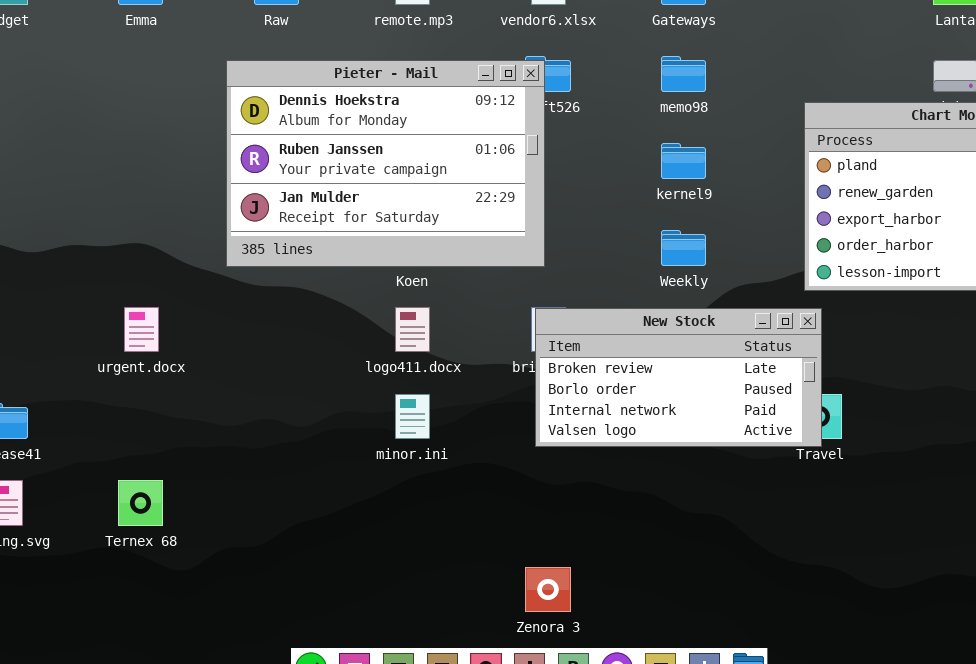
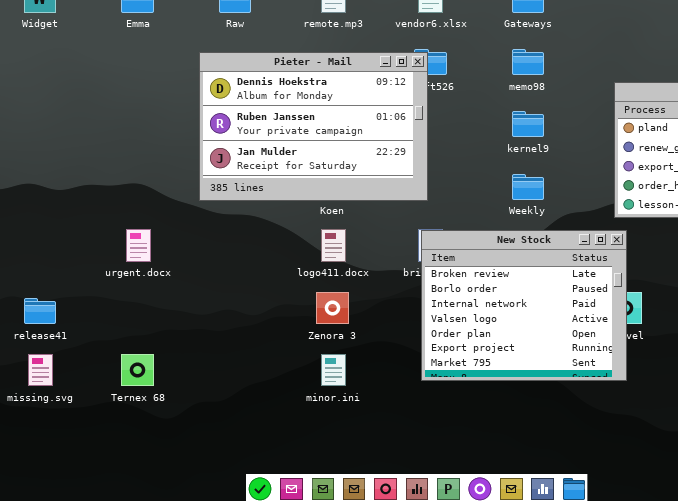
New Stock: [535,308,822,447] -> [421,230,627,381], resized
minor.ini: [395,394,430,439] -> [321,354,346,386], moved
Zenora 3: [525,567,571,612] -> [316,292,349,324], moved

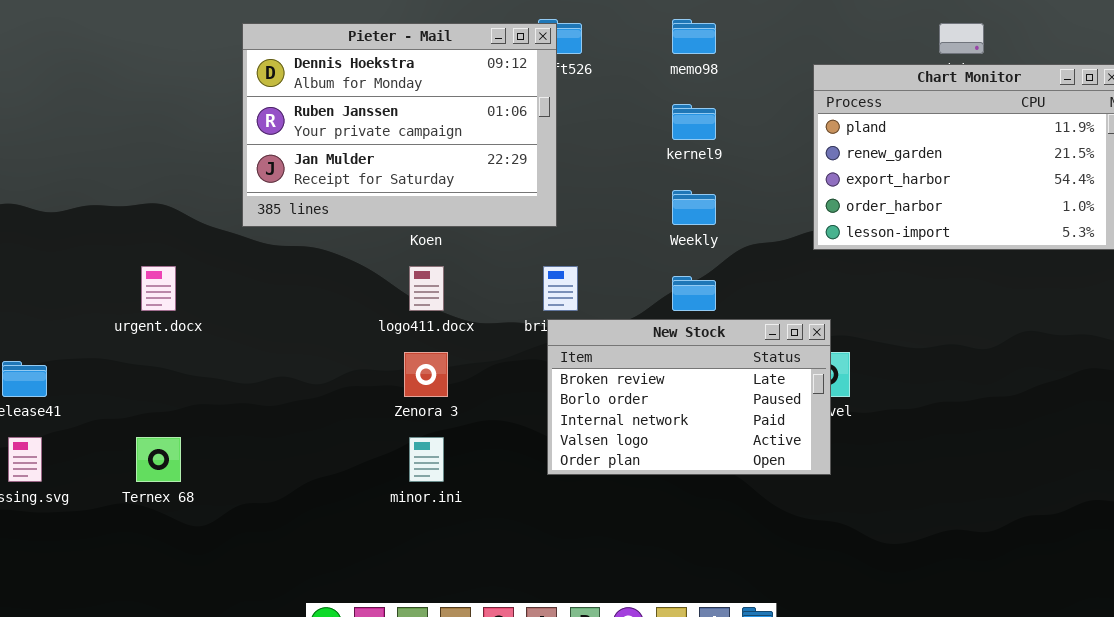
New Stock: [421,230,627,381] -> [547,319,831,475], resized

